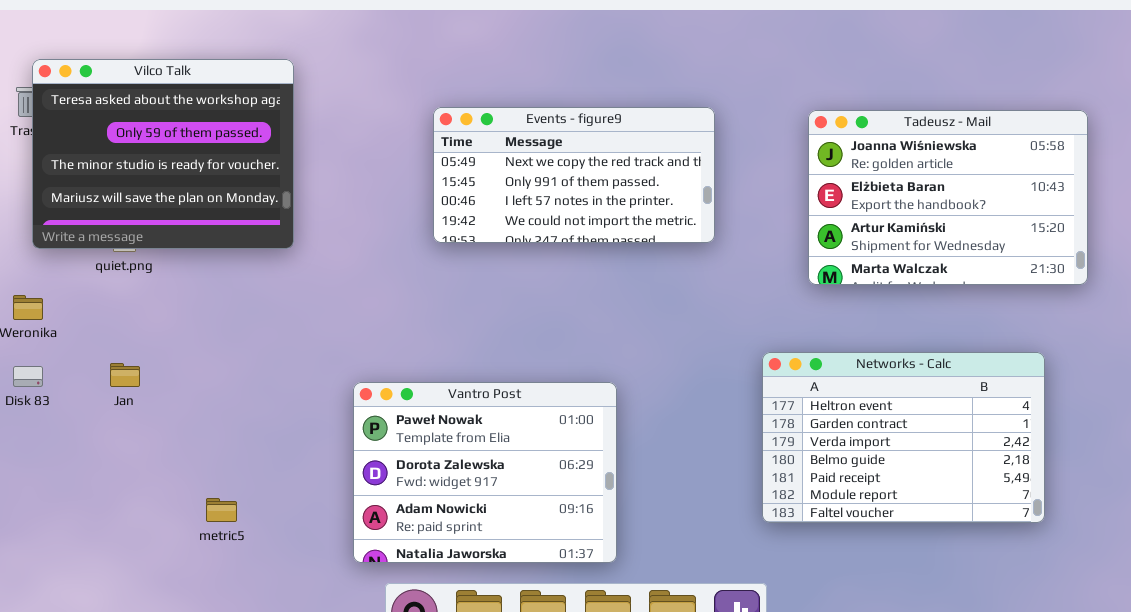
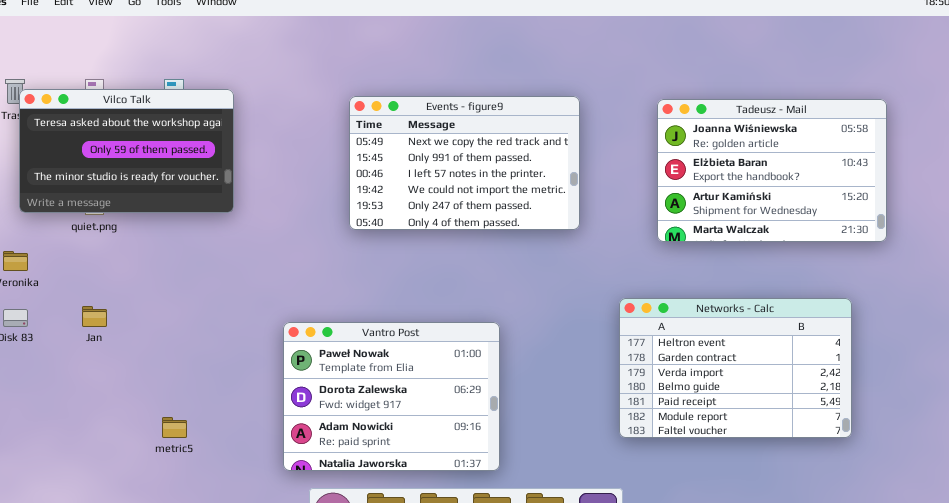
Vilco Talk: [32,59,294,249] -> [19,89,234,213], resized
Events - figure9: [433,107,715,243] -> [349,96,580,230], resized

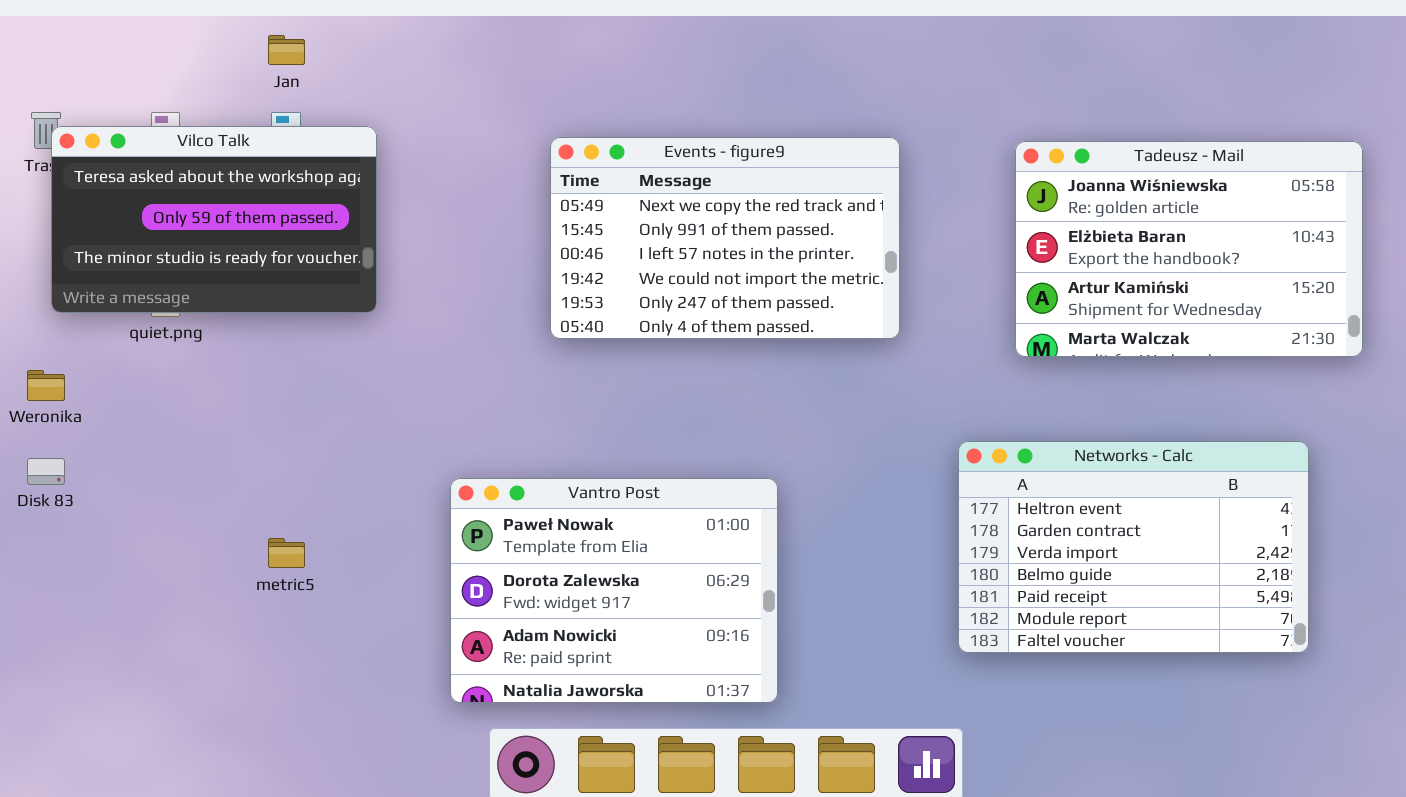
Jan: [82,306,107,327] -> [268,35,305,65], moved
metric5: [162,417,187,438] -> [268,538,305,568], moved

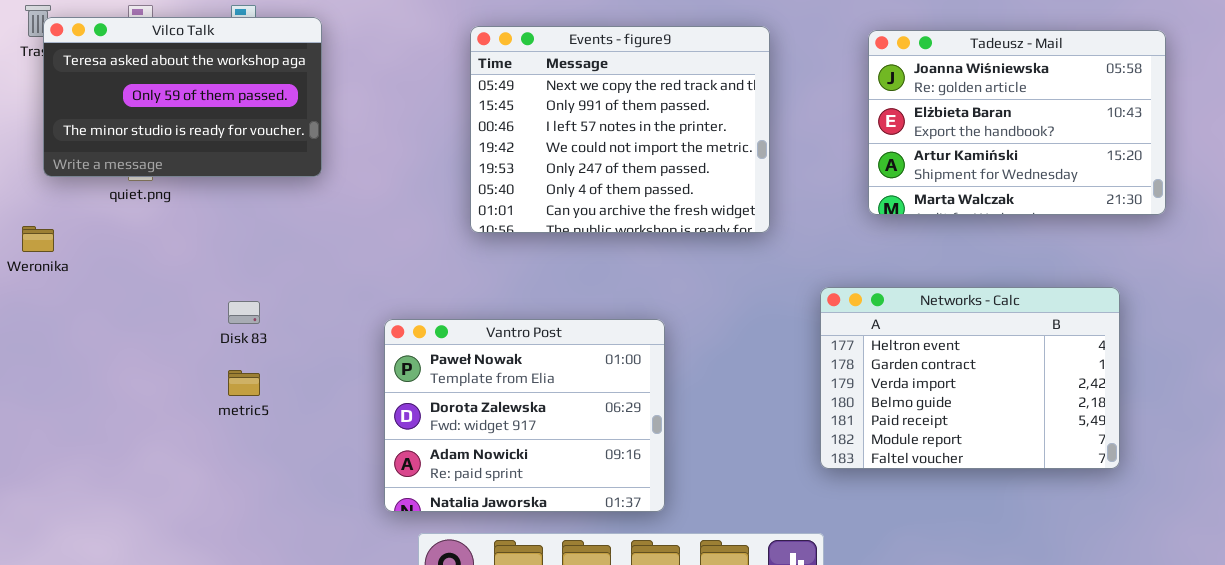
Events - figure9: [550,137,900,339] -> [470,26,770,233], resized
Disk 83: [27,458,65,485] -> [228,301,260,324], moved

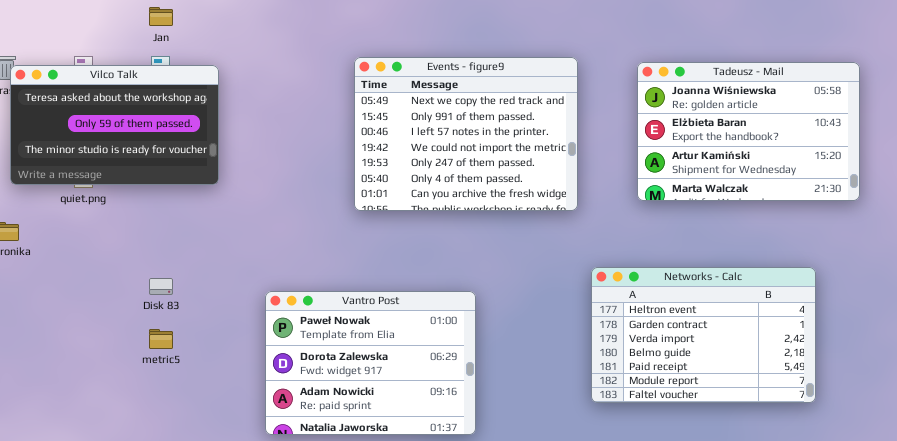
Events - figure9: [470,26,770,233] -> [354,57,578,211], moved
Tadeusz - Mail: [868,30,1166,215] -> [637,62,860,201], moved

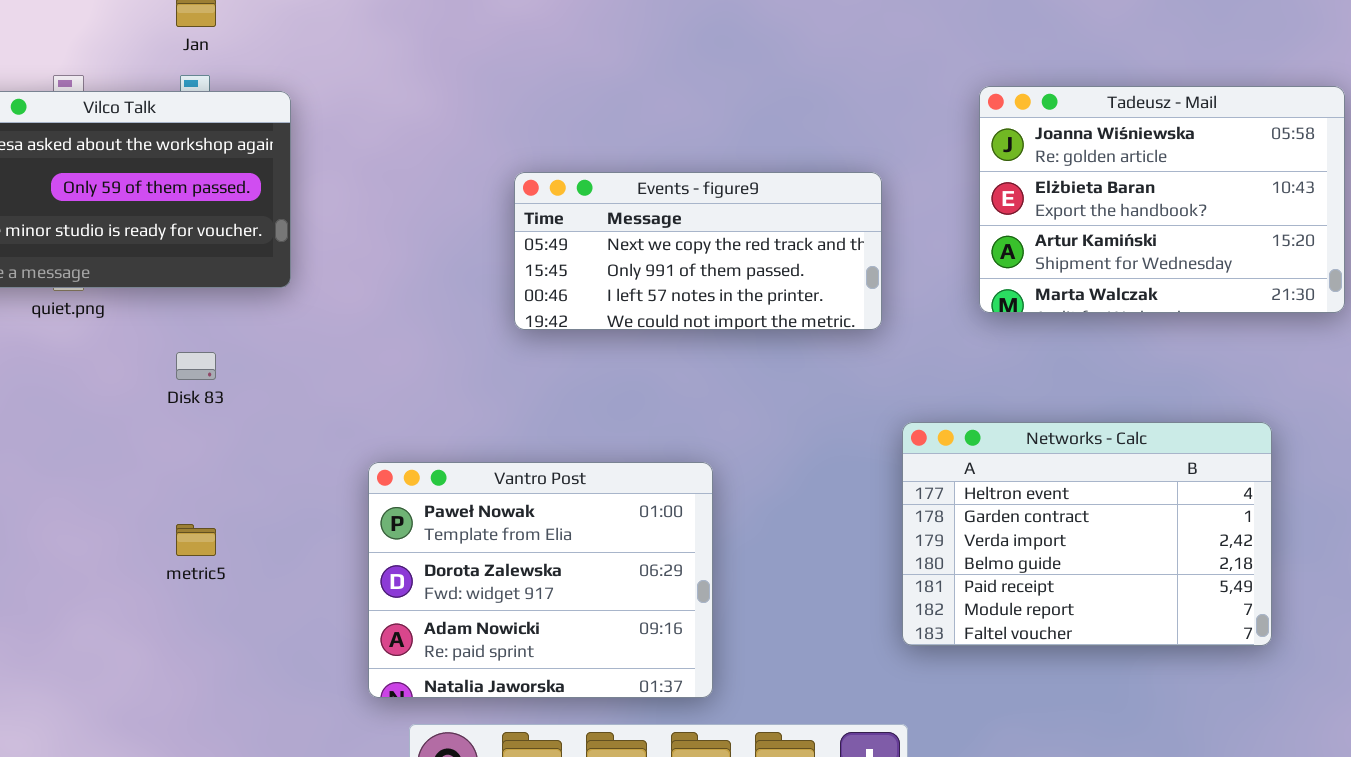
Events - figure9: [354,57,578,211] -> [514,172,882,330], resized
Disk 83: [149,278,173,295] -> [176,352,216,380], moved

